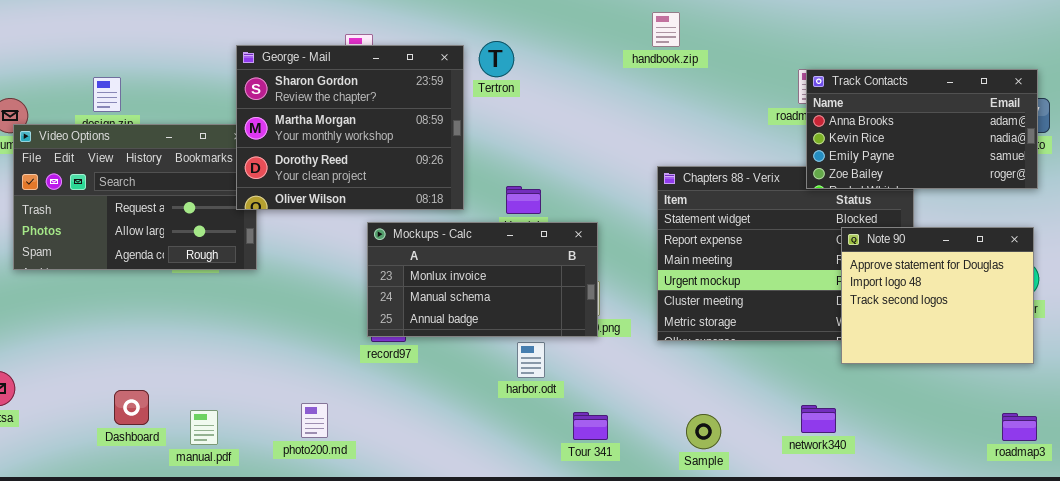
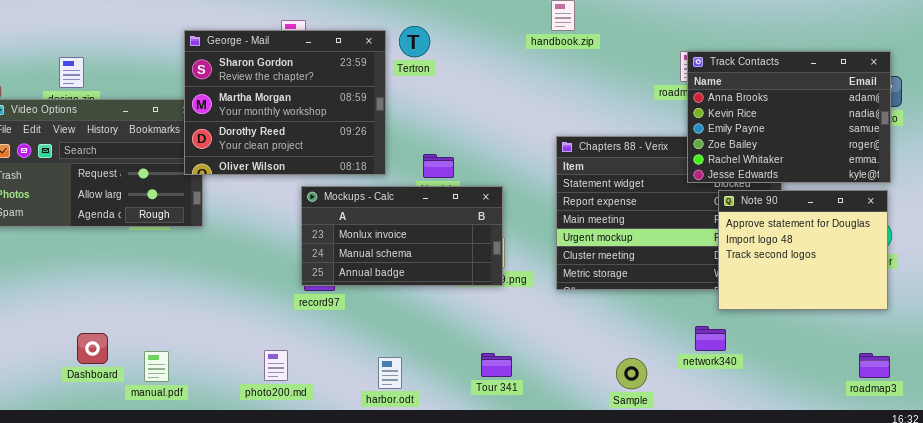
Track Contacts: [806,69,1038,189] -> [687,51,891,183], resized
harbor.odt: [517,342,545,378] -> [378,357,402,389], moved
photo200.md: [301,403,328,438] -> [264,350,288,381], moved
network340: [801,405,836,433] -> [695,326,726,351], moved
Sample: [686,414,721,449] -> [616,358,647,389], moved

